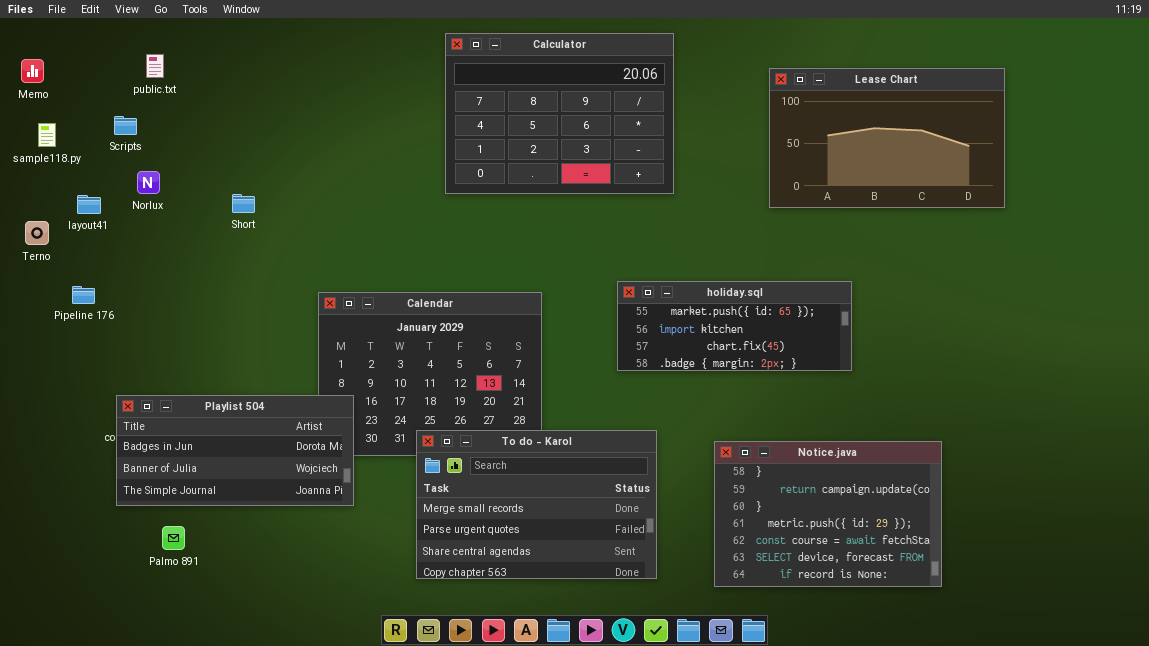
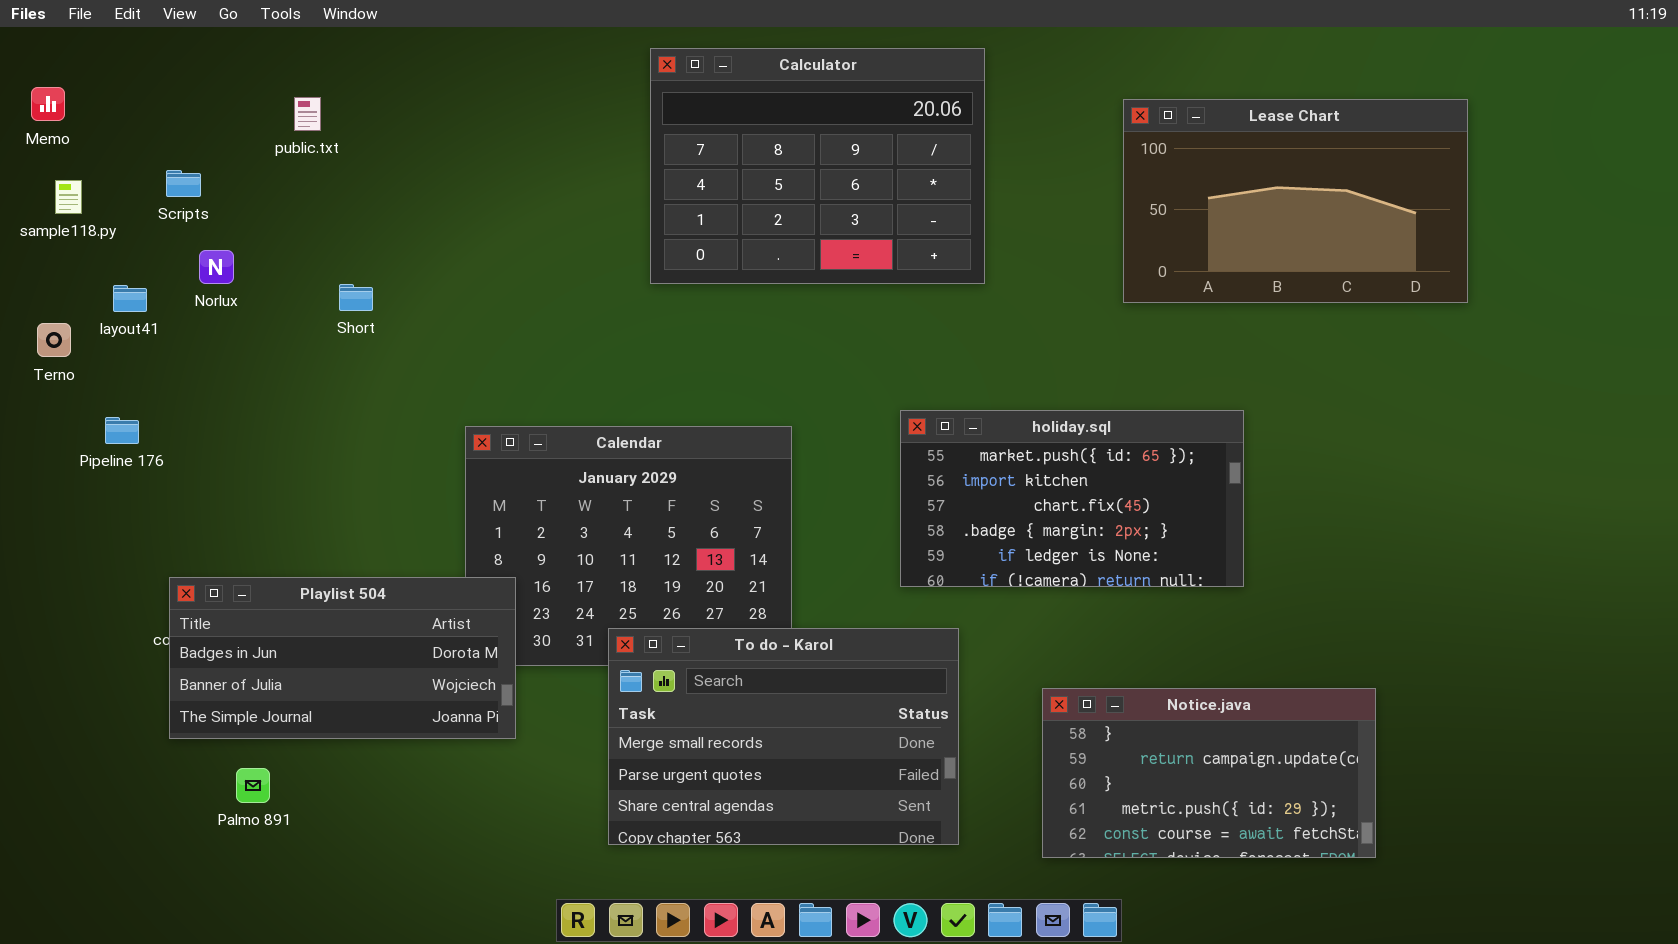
public.txt: [146,54,164,78] -> [294,97,321,131], moved
holiday.sql: [617,281,852,371] -> [900,410,1244,587], resized
Notice.java: [714,441,942,587] -> [1042,688,1376,858], resized

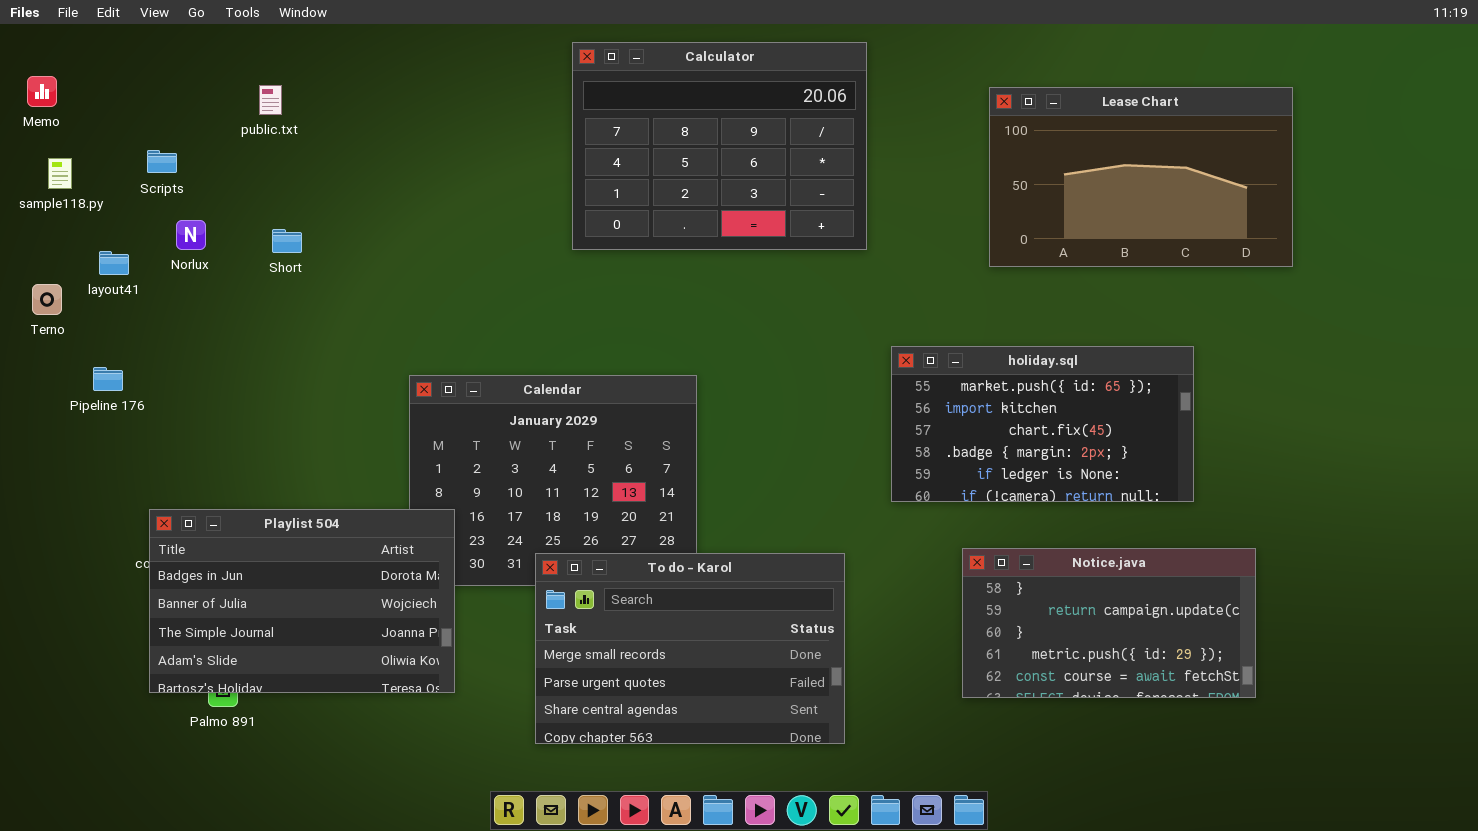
Short: [339,284,373,311] -> [272,229,302,253], moved
holiday.sql: [900,410,1244,587] -> [891,346,1194,502], moved
Playlist 504: [169,577,516,739] -> [149,509,455,693], resized
Notice.java: [1042,688,1376,858] -> [962,548,1256,698], moved

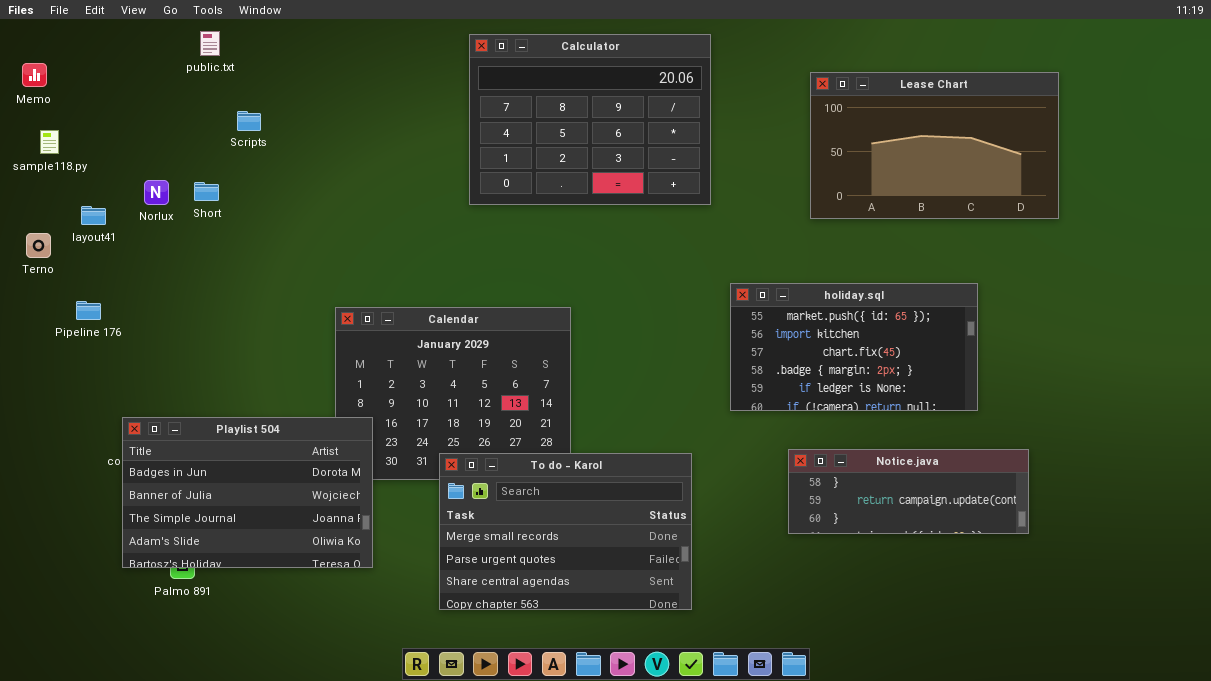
public.txt: [259,85,282,115] -> [200,31,220,56], moved
Scripts: [147,150,177,173] -> [237,111,261,131], moved
Short: [272,229,302,253] -> [194,182,219,201], moved
Notice.java: [962,548,1256,698] -> [788,449,1029,534], resized

